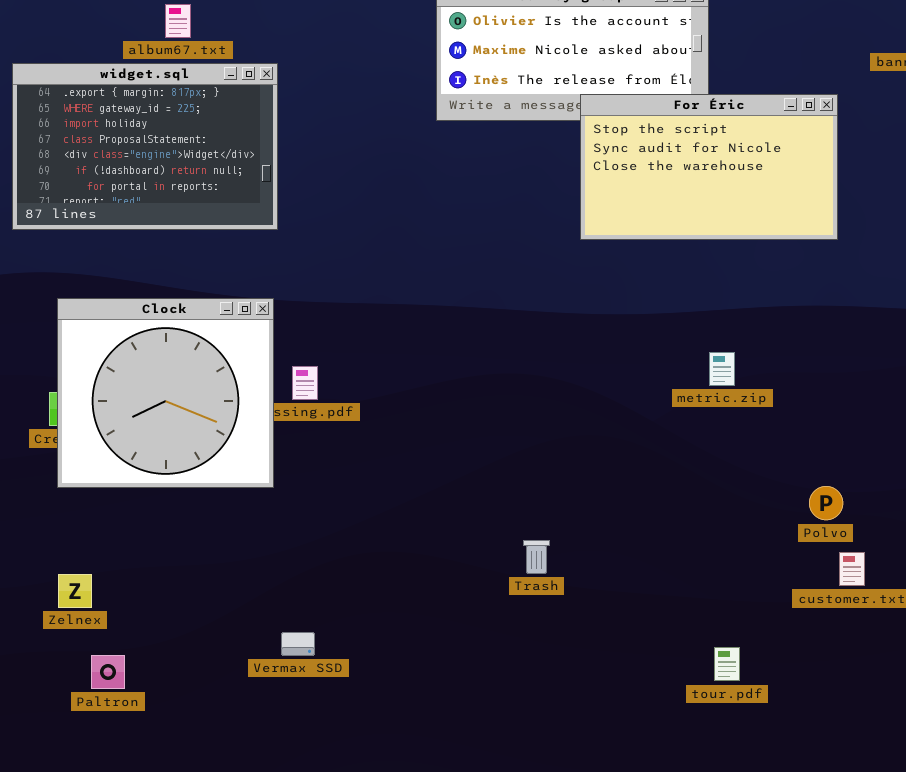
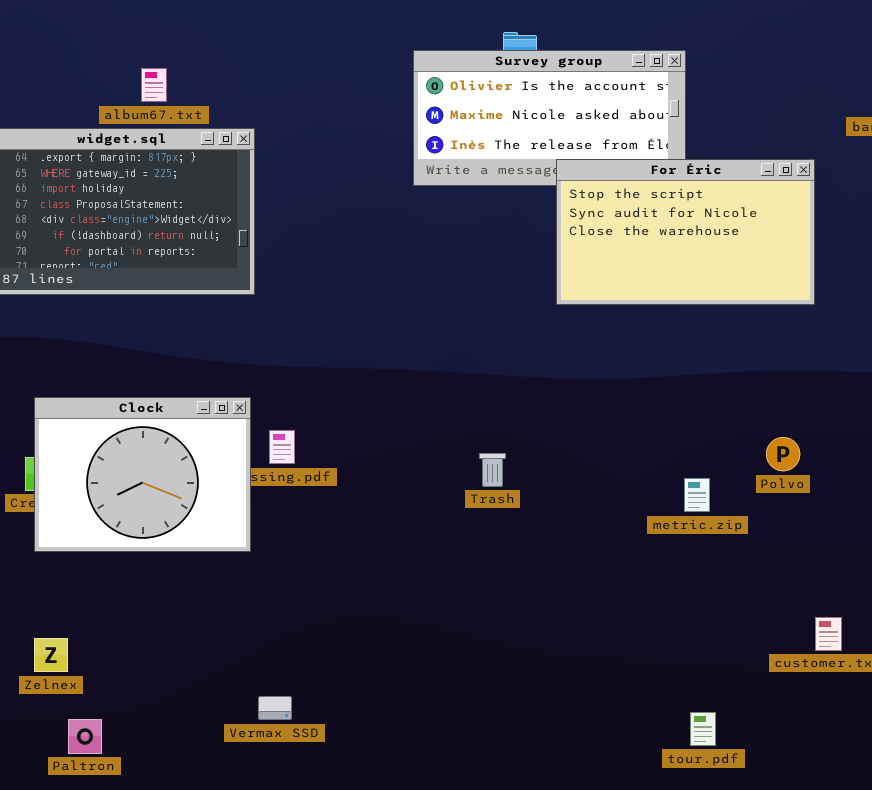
Clock: [57,298,274,488] -> [34,397,251,552], resized
metric.zip: [709,352,735,386] -> [684,478,710,512], moved
Polvo: [809,486,843,520] -> [766,437,800,471], moved
Trash: [523,540,550,574] -> [479,453,506,487], moved

